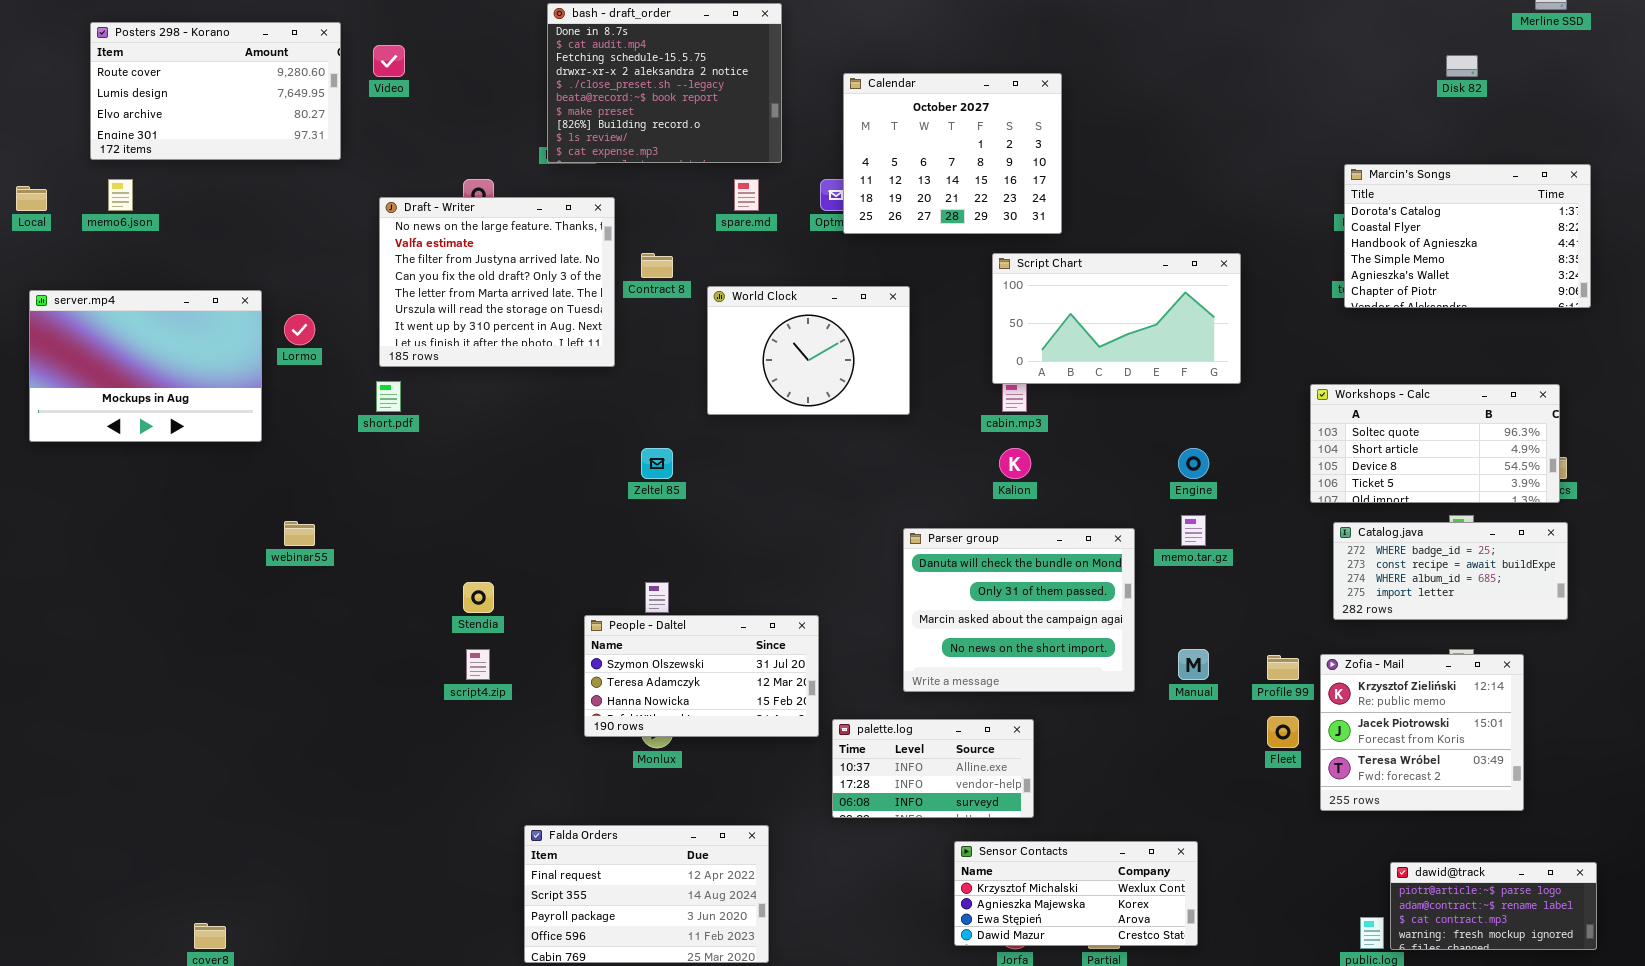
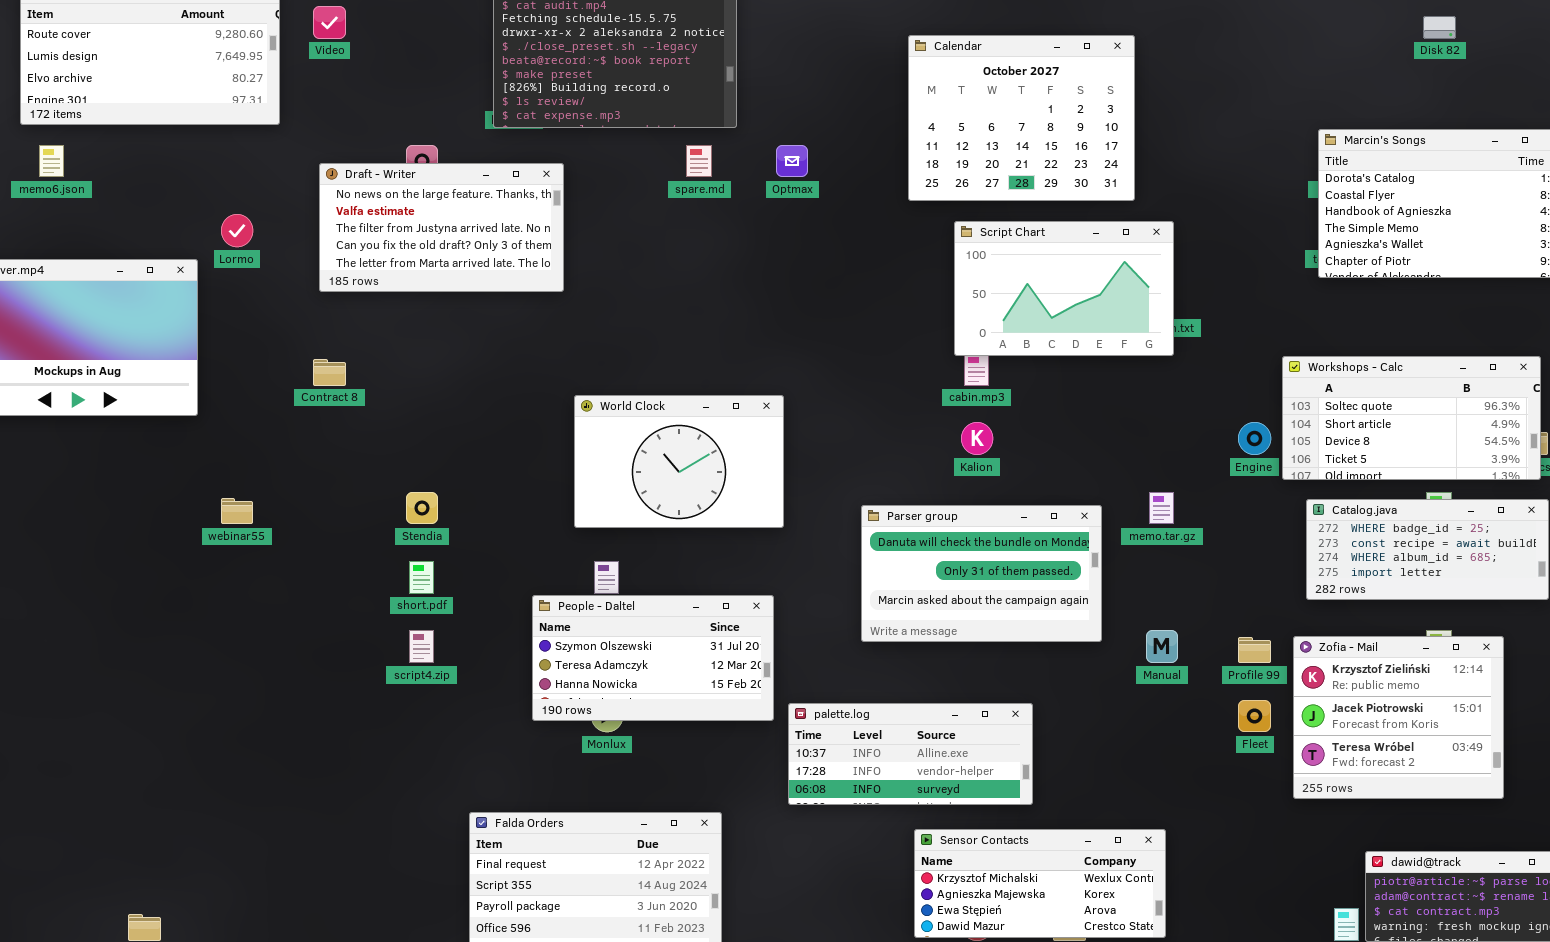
Calendar: [843,73,1062,234] -> [908,35,1135,201], moved
Draft - Writer: [379,197,615,367] -> [319,163,564,292], resized
Contract 8: [641,253,673,278] -> [313,359,346,386], moved
Script Chart: [992,253,1241,384] -> [954,221,1174,356], resized
World Clock: [707,286,910,415] -> [574,395,784,528], moved
Lormo: [284,314,315,345] -> [221,214,253,247], moved
short.pdf: [376,381,401,412] -> [409,561,434,594], moved
Engine: [1178,448,1209,479] -> [1238,422,1271,455], moved
Parser group: [903,528,1135,692] -> [861,505,1102,642], resized
Stendia: [463,582,494,613] -> [406,492,438,524], moved
palette.log: [832,719,1034,818] -> [788,703,1033,805], resized

